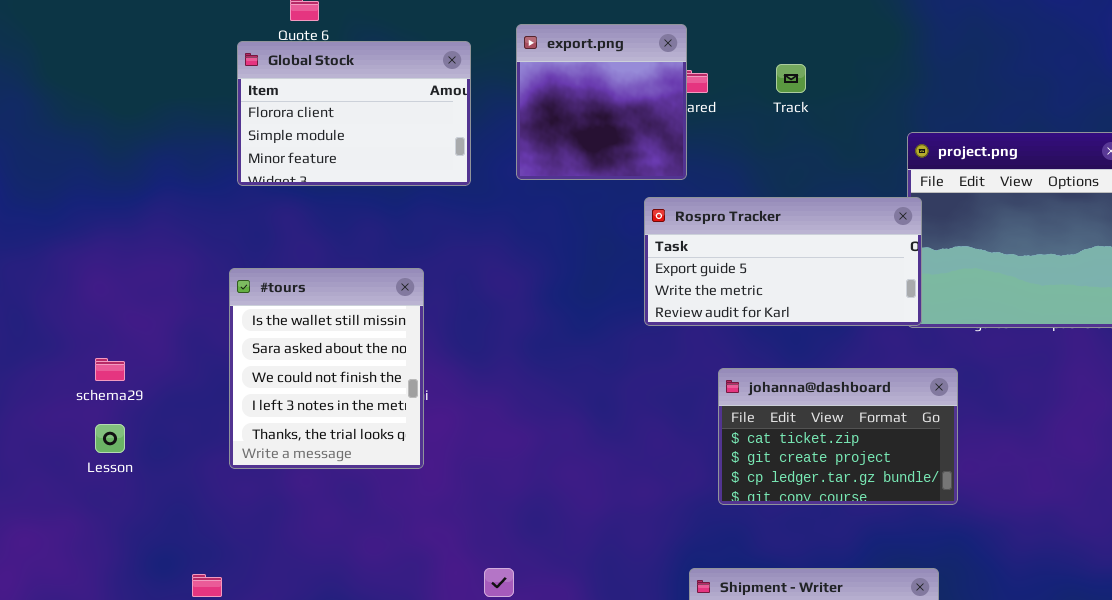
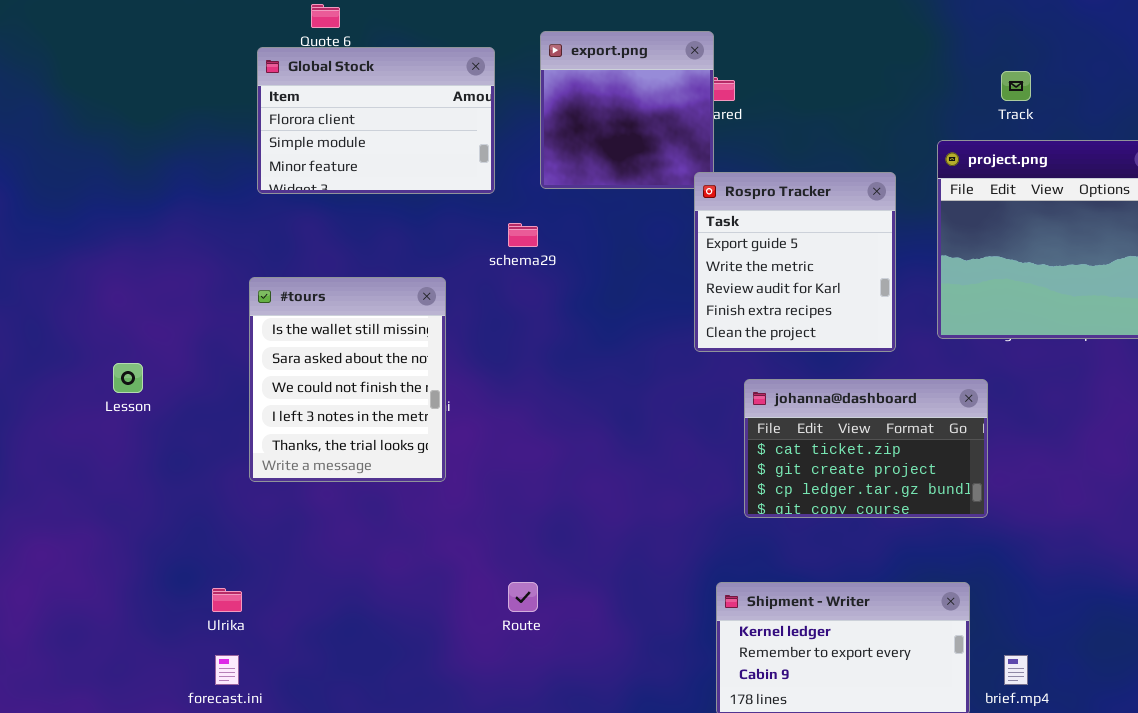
Track: [776,64,806,93] -> [1001,71,1031,101], moved
Rospro Tracker: [644,197,922,326] -> [694,172,896,352], moved, resized
schema29: [95,358,125,381] -> [508,223,538,247], moved
Lesson: [95,424,125,453] -> [113,363,143,393], moved

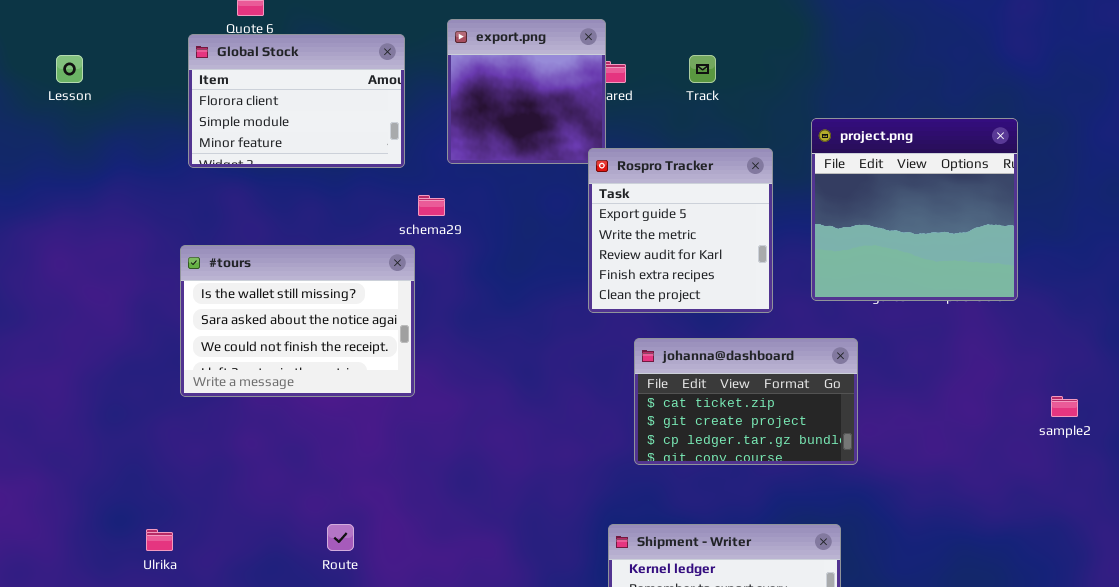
Track: [1001,71,1031,101] -> [689,55,716,83], moved
#tours: [249,277,446,482] -> [180,245,415,397], resized
Lesson: [113,363,143,393] -> [56,55,83,83], moved
Route: [508,582,538,612] -> [327,524,354,551], moved

